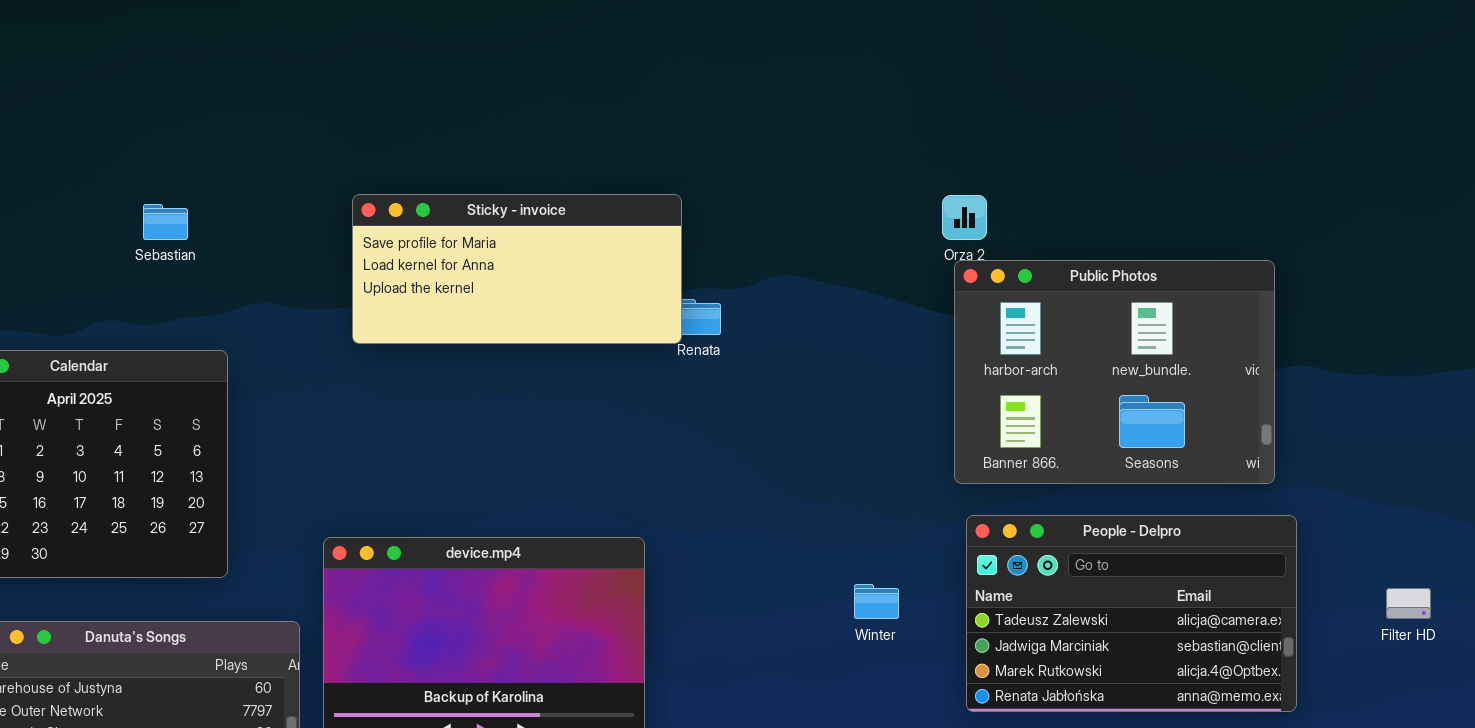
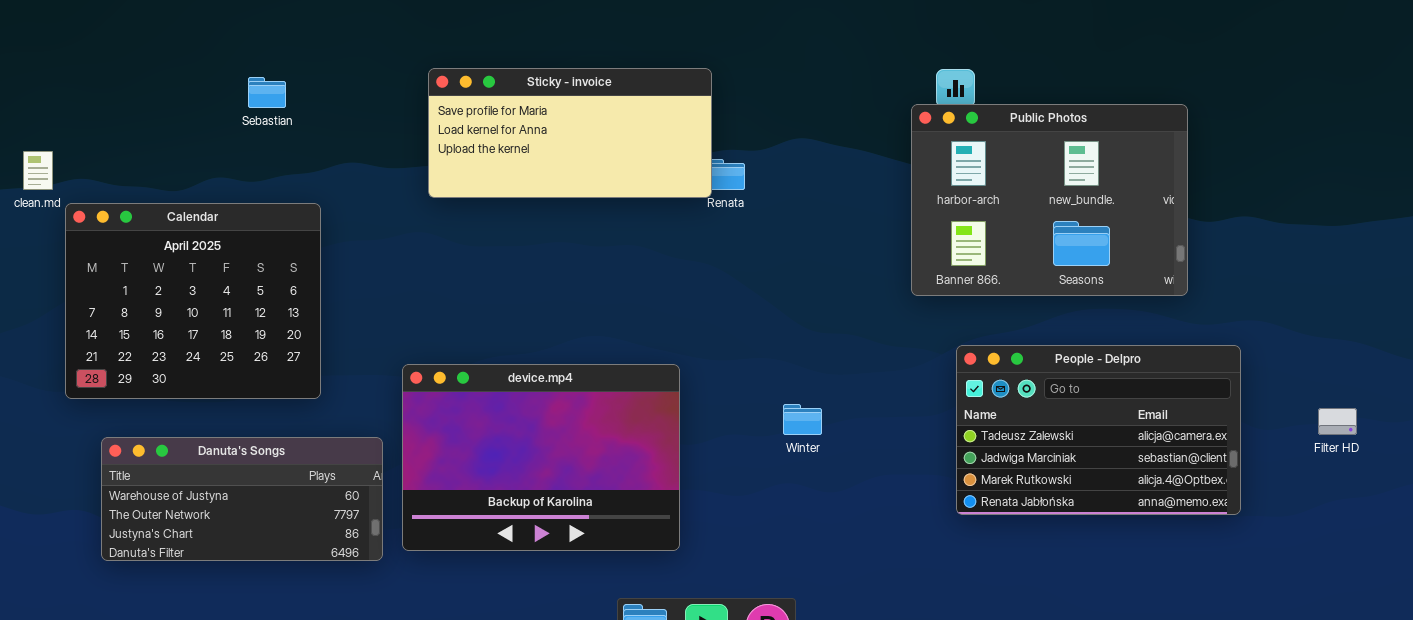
Public Photos: [954,260,1275,484] -> [911,104,1188,296], moved
Winter: [854,584,899,619] -> [783,404,822,435], moved

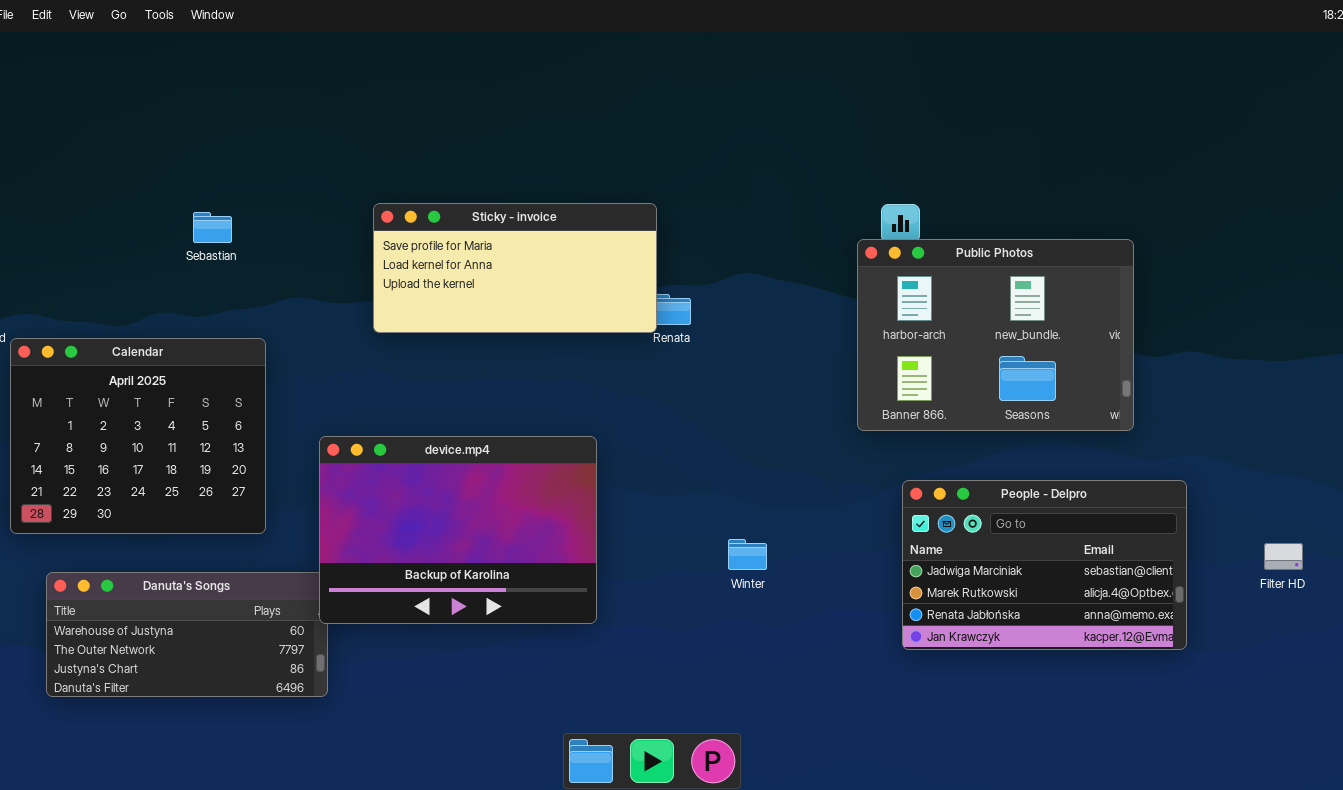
People - Delpro: [956,345,1241,515] -> [902,480,1187,650], scrolled down 1 row
device.mp4: [402,364,680,551] -> [319,436,597,624], moved

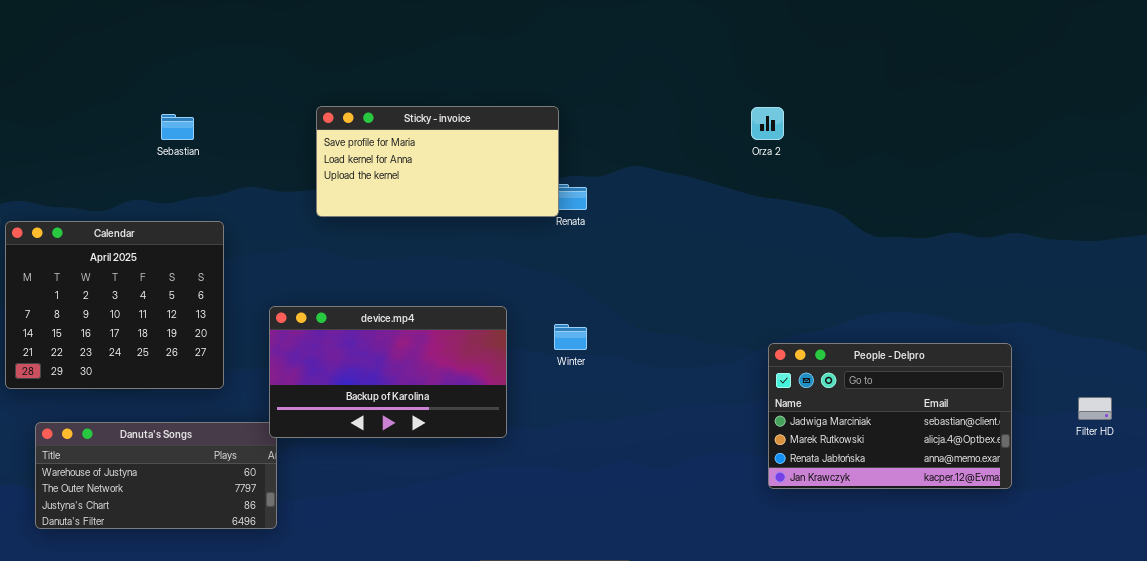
Public Photos: [857,239,1134,431] -> none, closed
device.mp4: [319,436,597,624] -> [269,306,507,438], resized
Winter: [728,539,767,570] -> [554,324,587,350], moved

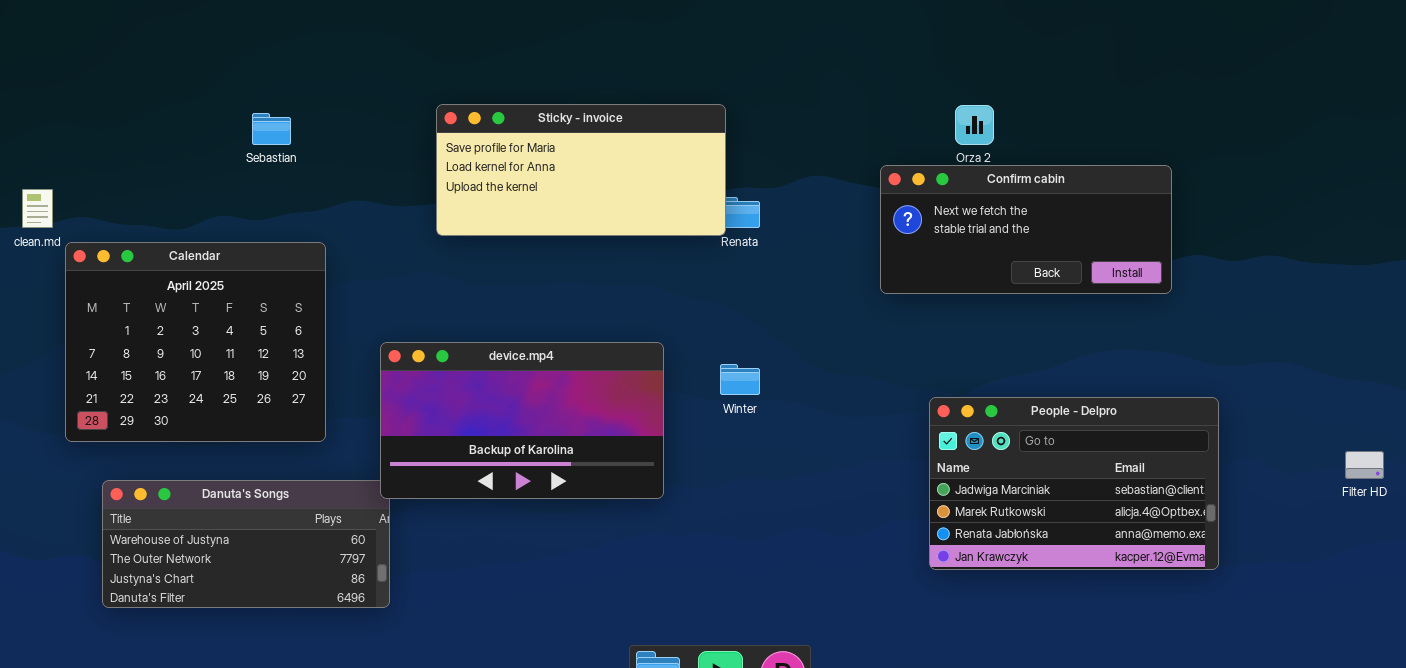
Confirm cabin: none -> [880,165,1172,294], opened
People - Delpro: [768,343,1012,489] -> [929,397,1219,570], moved

